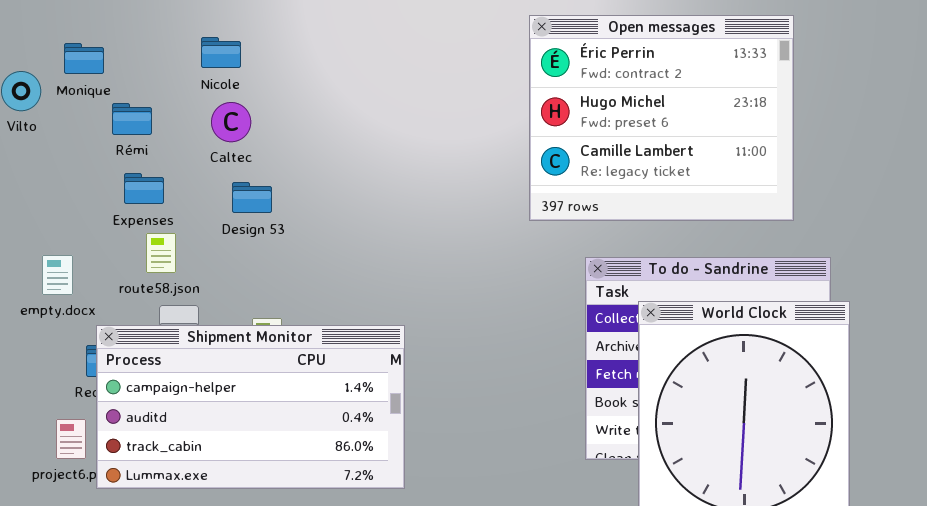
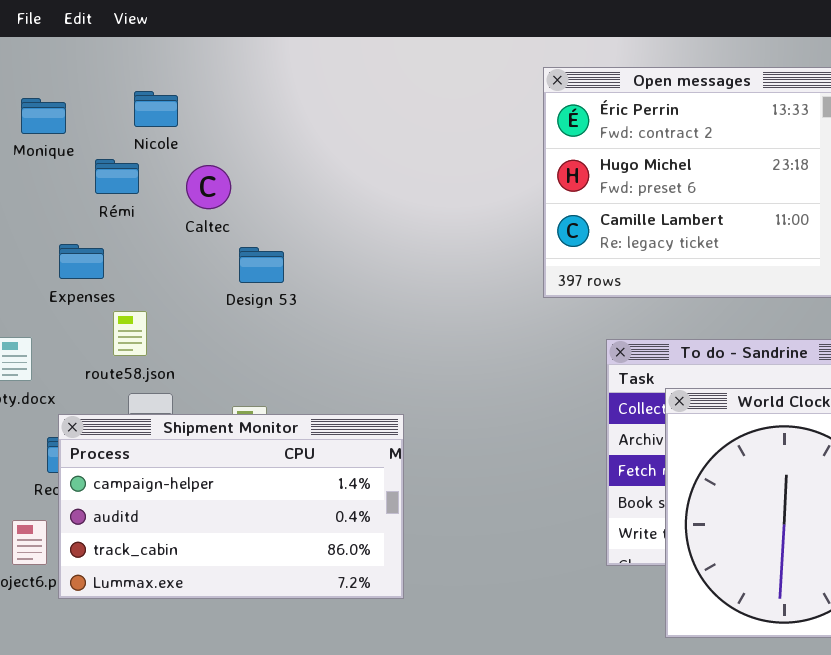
Nicole: [201,37,241,68] -> [134,91,178,127], moved
Rémi: [112,103,152,135] -> [95,159,139,194], moved
Expenses: [124,173,164,204] -> [59,244,104,279], moved
Design 53: [232,182,272,213] -> [239,247,284,283], moved

